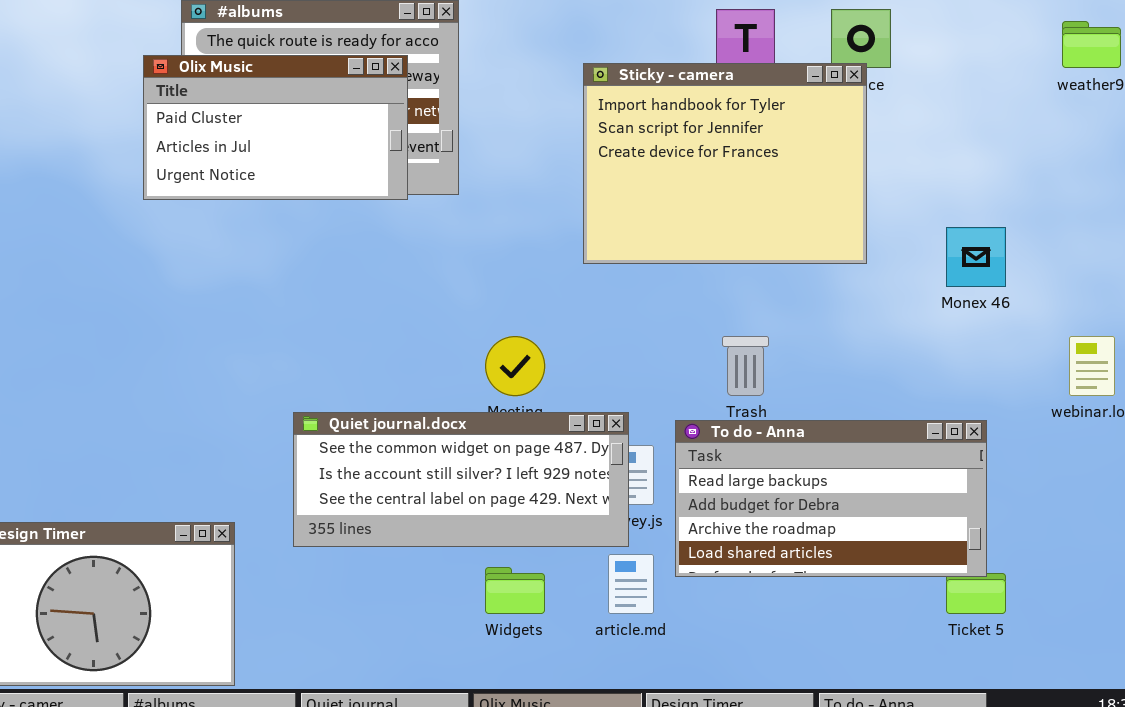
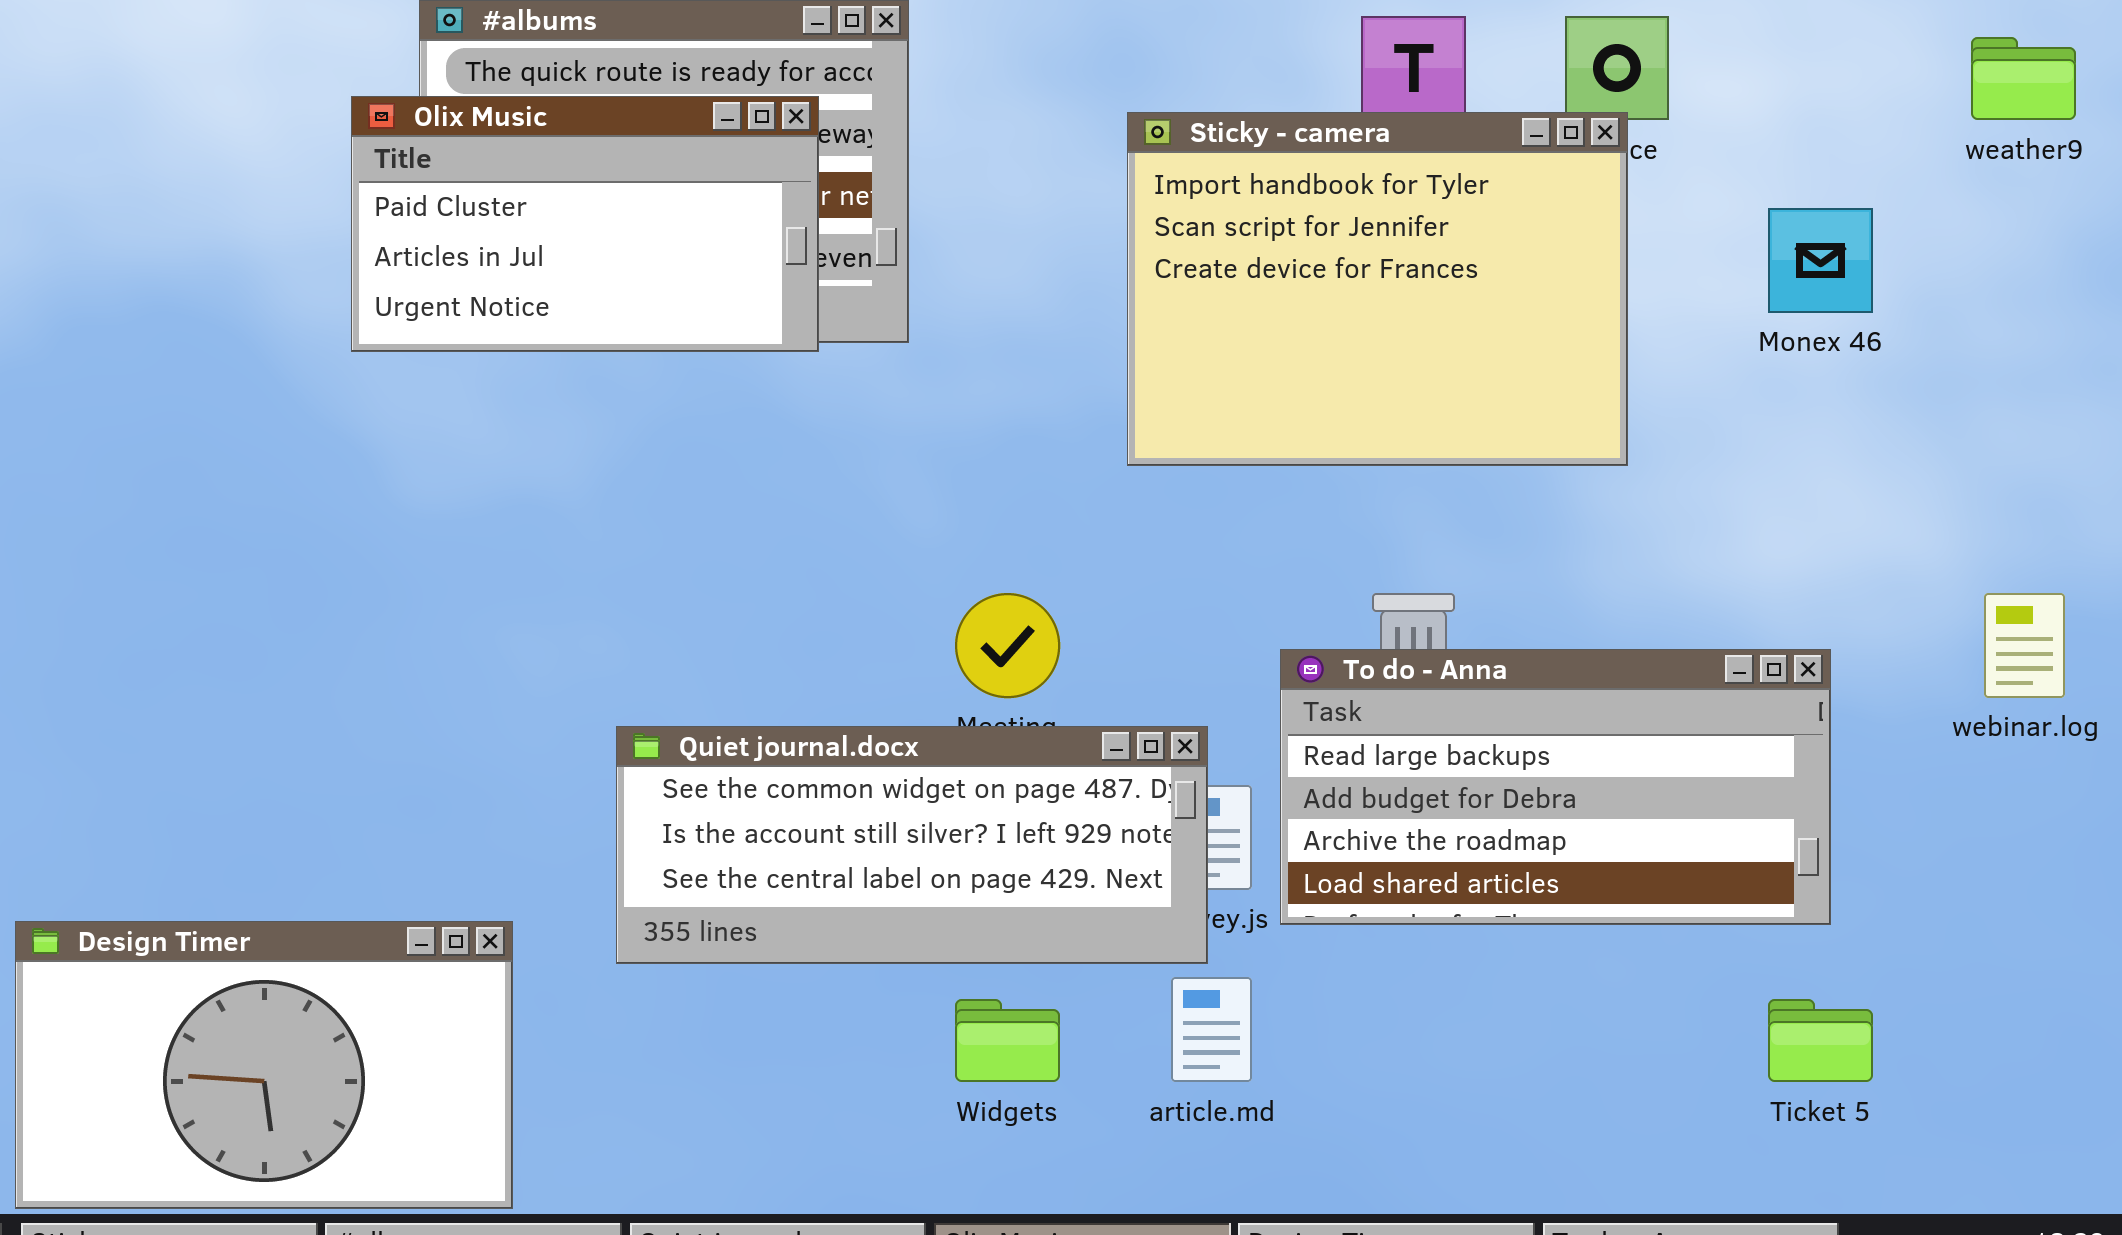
Monex 46: [946,227,1006,287] -> [1768,208,1873,313], moved
To do - Anna: [675,420,987,577] -> [1280,649,1831,925], moved

